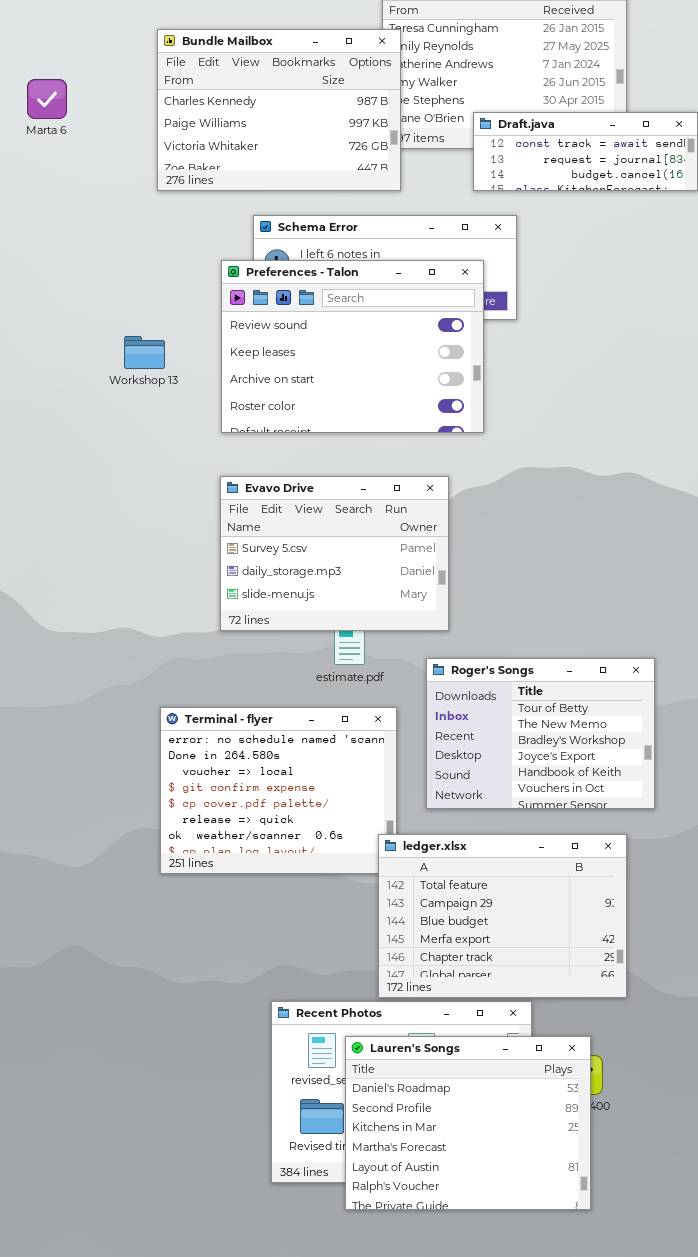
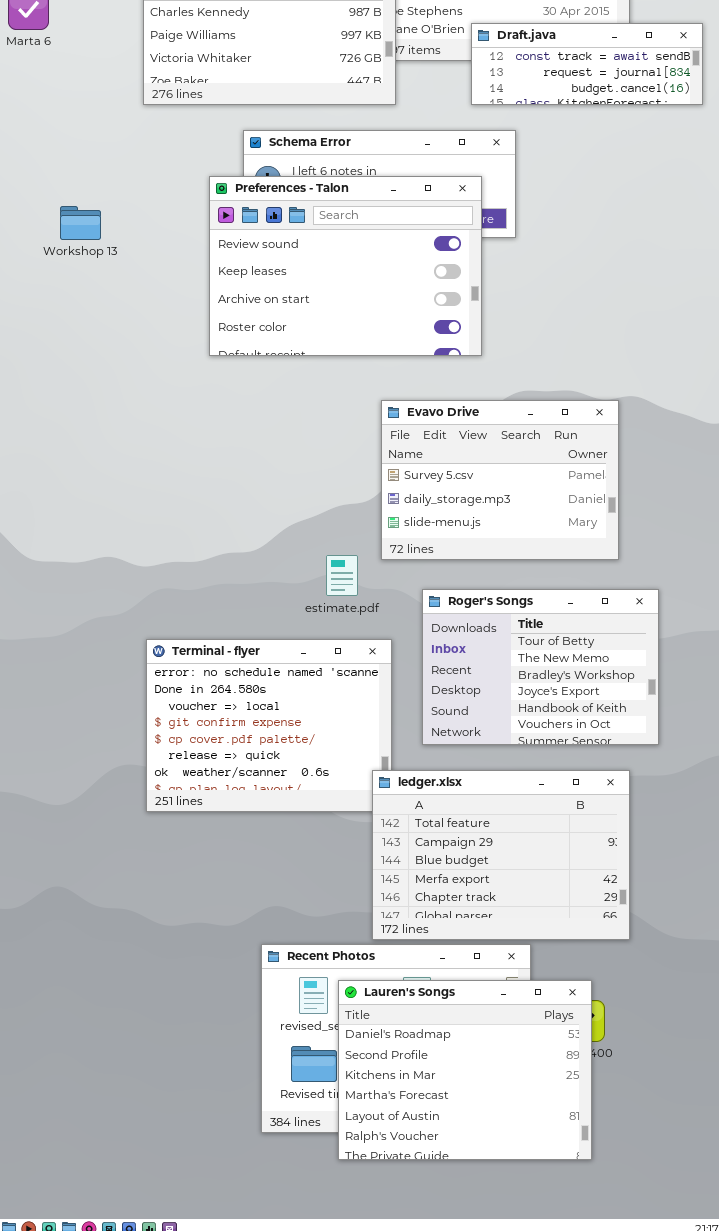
Workshop 13: [124,336,165,369] -> [60,206,101,240], moved
Evavo Drive: [220,476,449,631] -> [381,400,619,560], moved

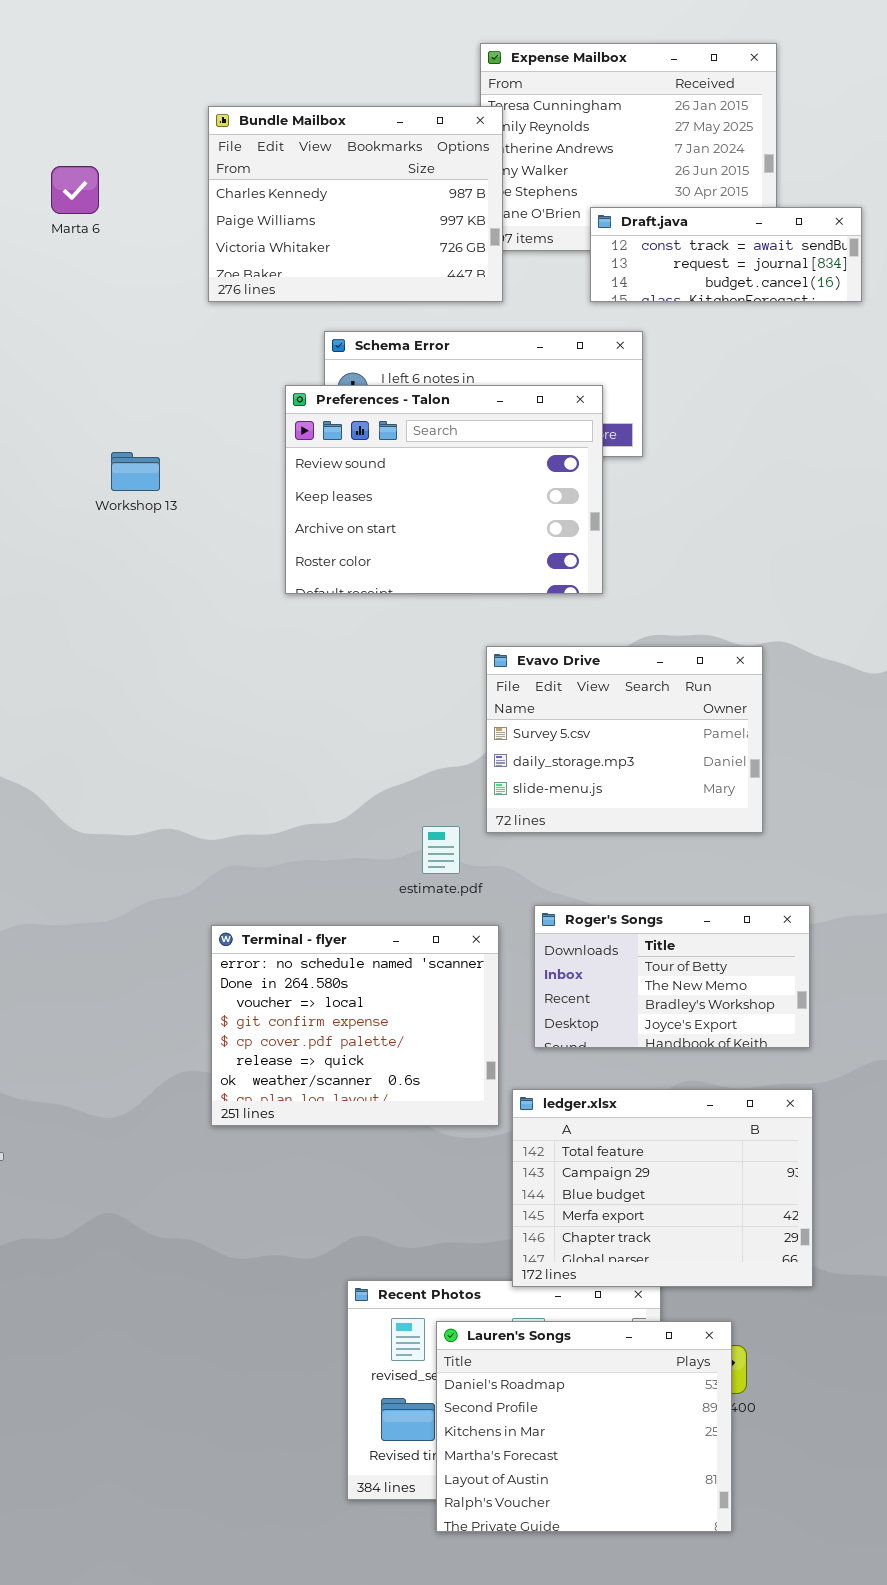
Workshop 13: [60,206,101,240] -> [111,452,160,491], moved
Roger's Songs: [422,589,659,745] -> [534,905,810,1048], resized
ledger.xlsx: [372,770,630,940] -> [512,1089,813,1287], moved

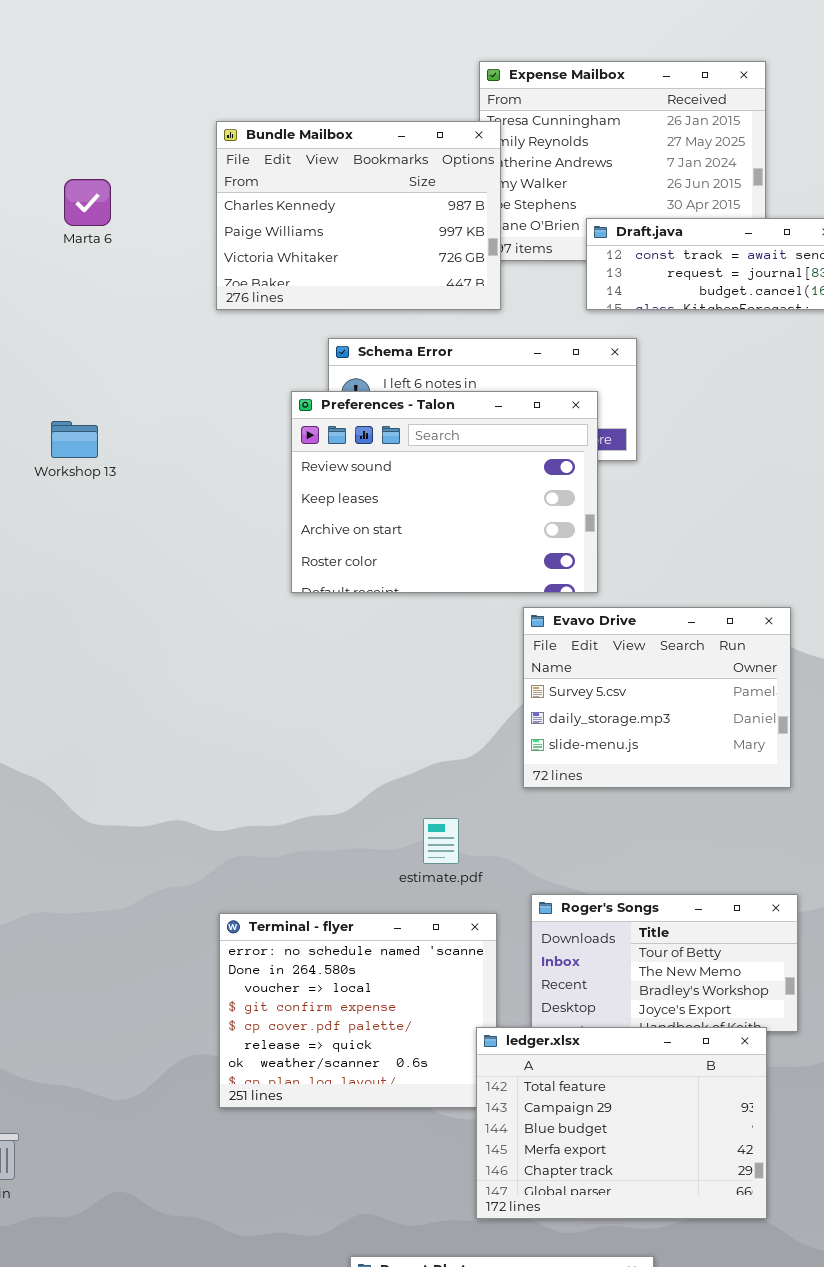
Workshop 13: [111,452,160,491] -> [51,421,98,458], moved
Evavo Drive: [486,646,763,833] -> [523,607,791,788], moved
ledger.xlsx: [512,1089,813,1287] -> [476,1027,767,1219], moved

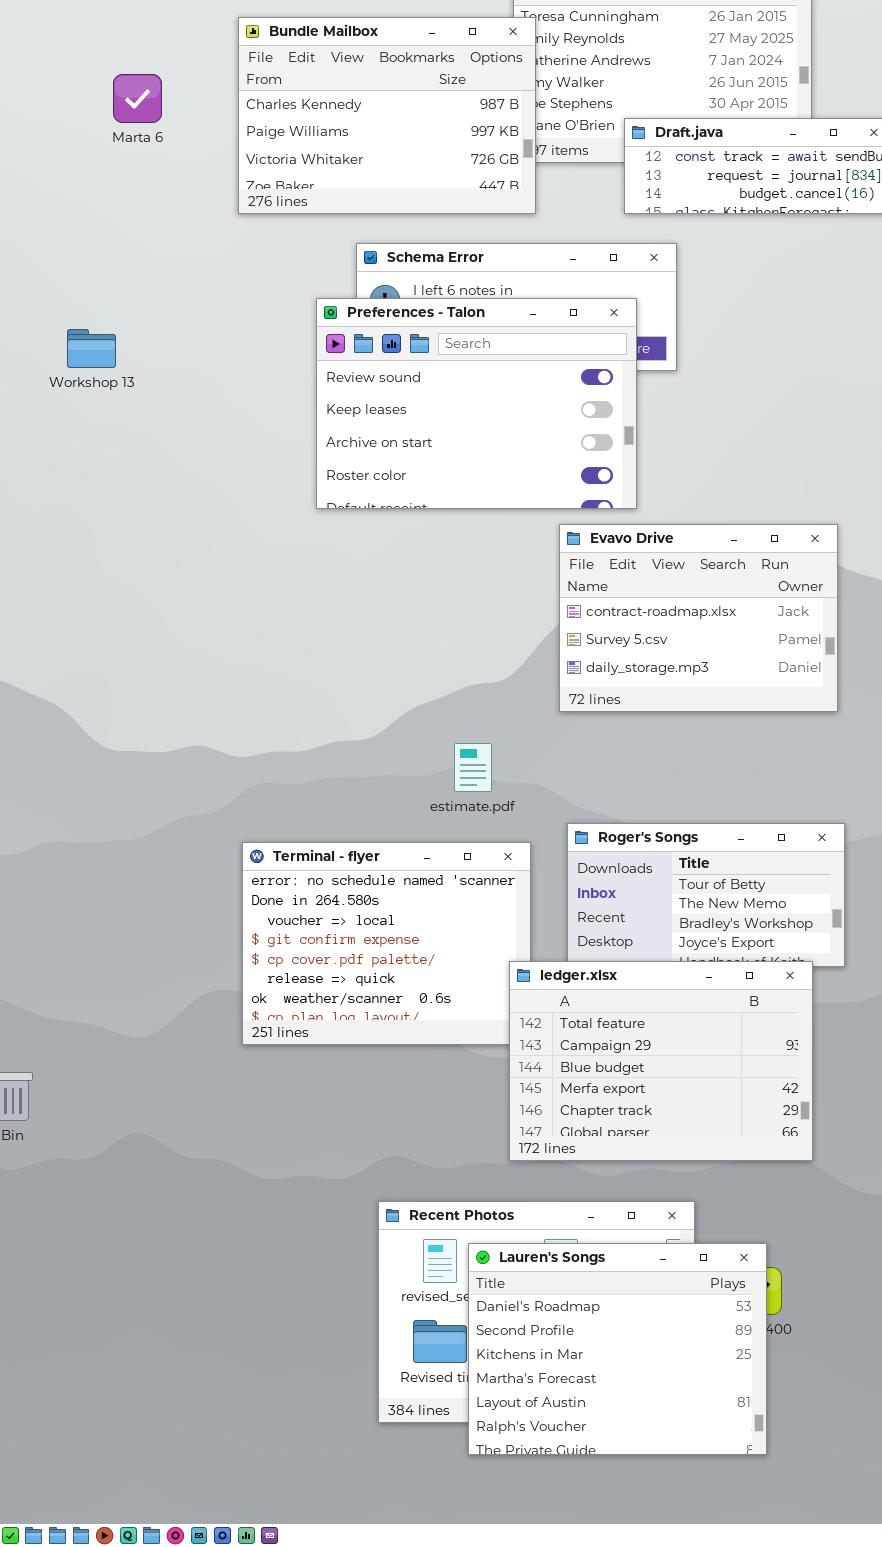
Marta 6: [64,179,111,226] -> [113,74,162,123], moved
Evavo Drive: [523,607,791,788] -> [559,524,838,712], scrolled up 1 row

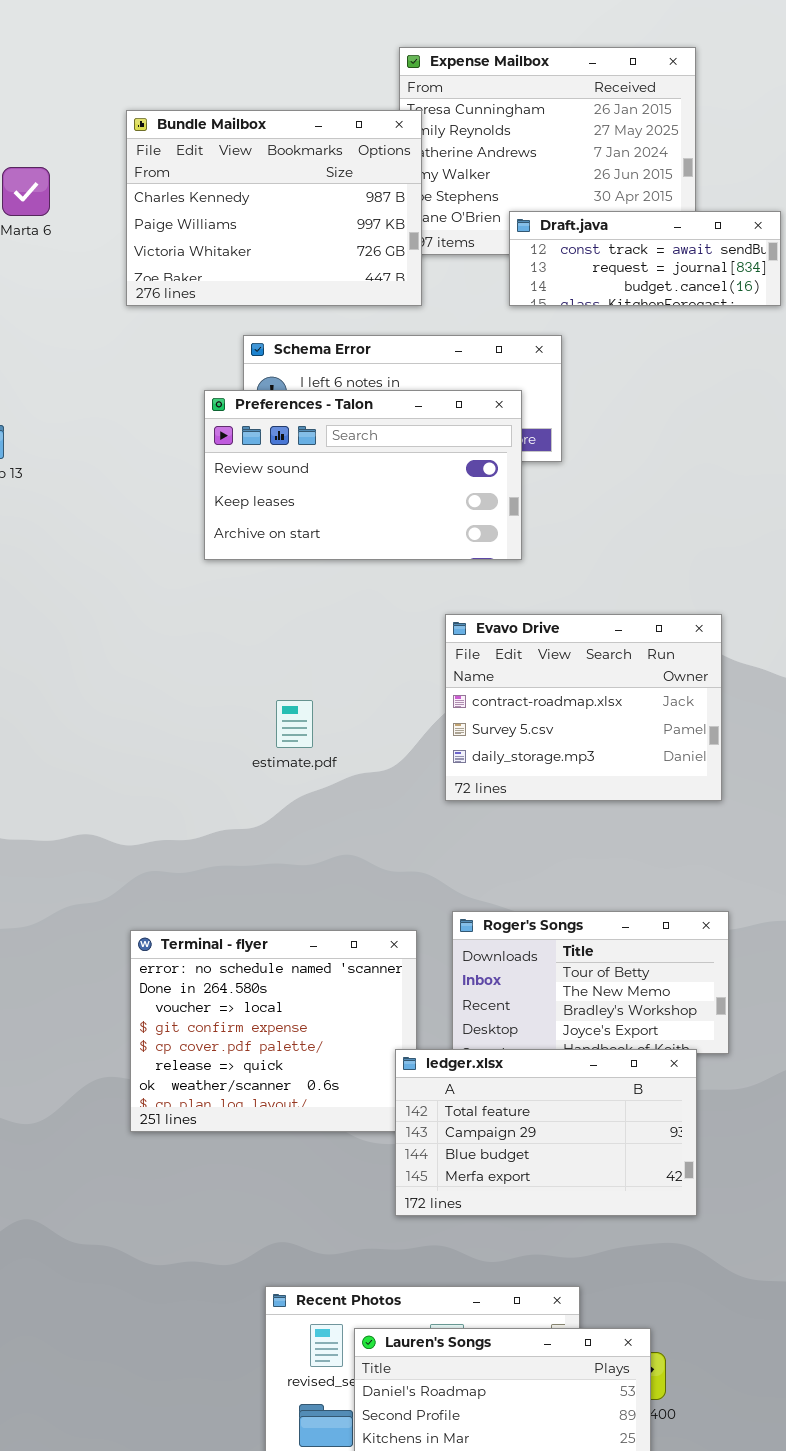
Preferences - Talon: [316,298,637,509] -> [204,390,522,560], resized
estimate.pdf: [454,743,492,792] -> [276,700,313,748], moved
ledger.xlsx: [509,961,813,1161] -> [395,1049,697,1216], resized

